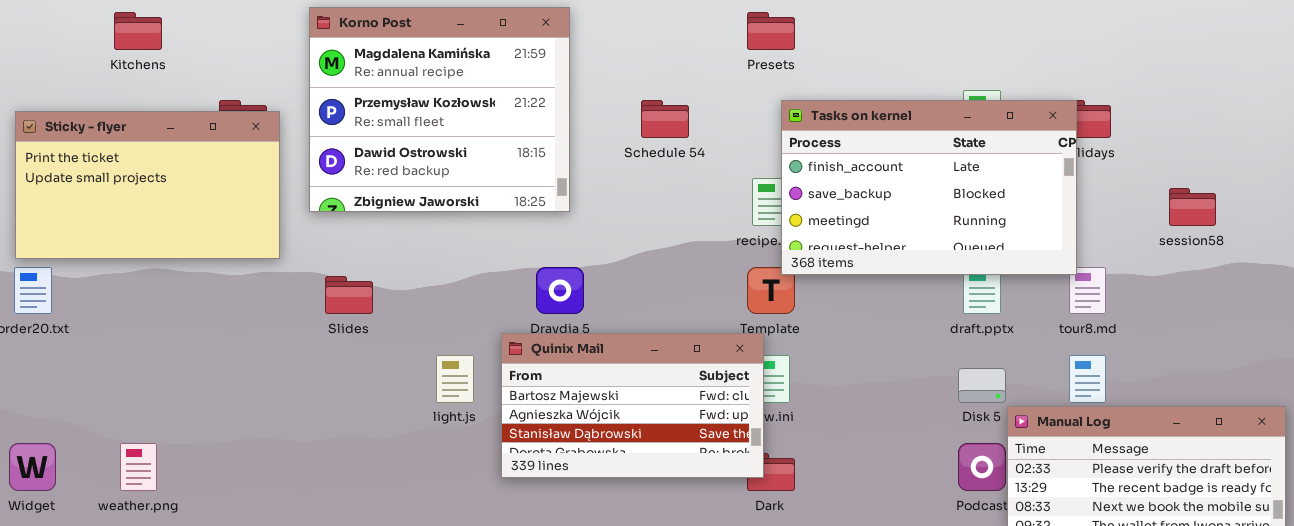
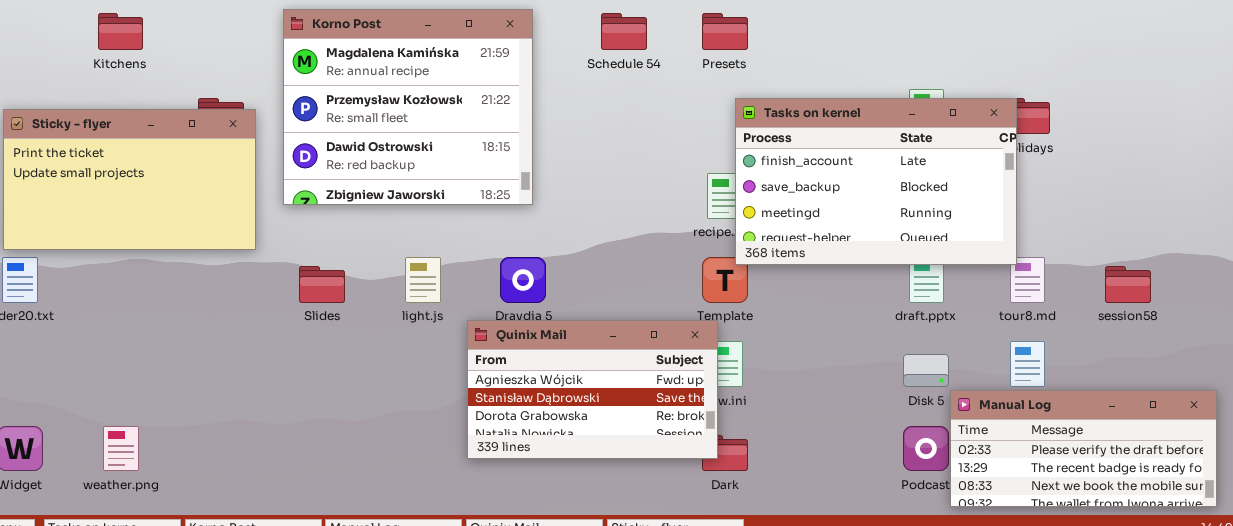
Schedule 54: [641,100,689,138] -> [601,13,647,50], moved
session58: [1169,188,1216,226] -> [1105,266,1151,303], moved
Quinix Mail: [501,333,764,478] -> [467,320,718,459], scrolled down 1 row
light.js: [436,355,474,403] -> [405,257,441,303], moved

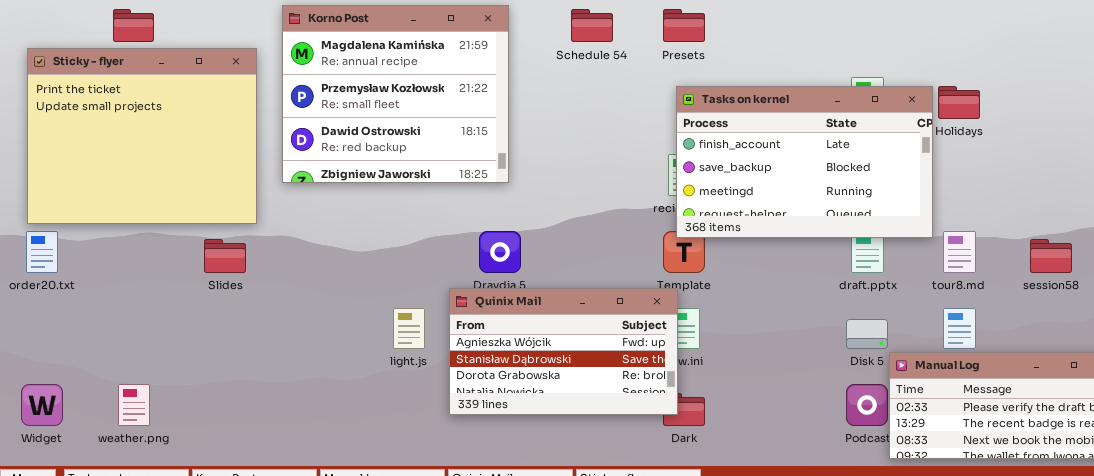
Tasks on kernel: [735,98,1017,265] -> [676,86,933,238], moved
Sticky - flyer: [3,109,256,250] -> [27,48,257,224], resized
light.js: [405,257,441,303] -> [393,308,425,349], moved
Slides: [299,266,345,303] -> [204,239,246,273], moved

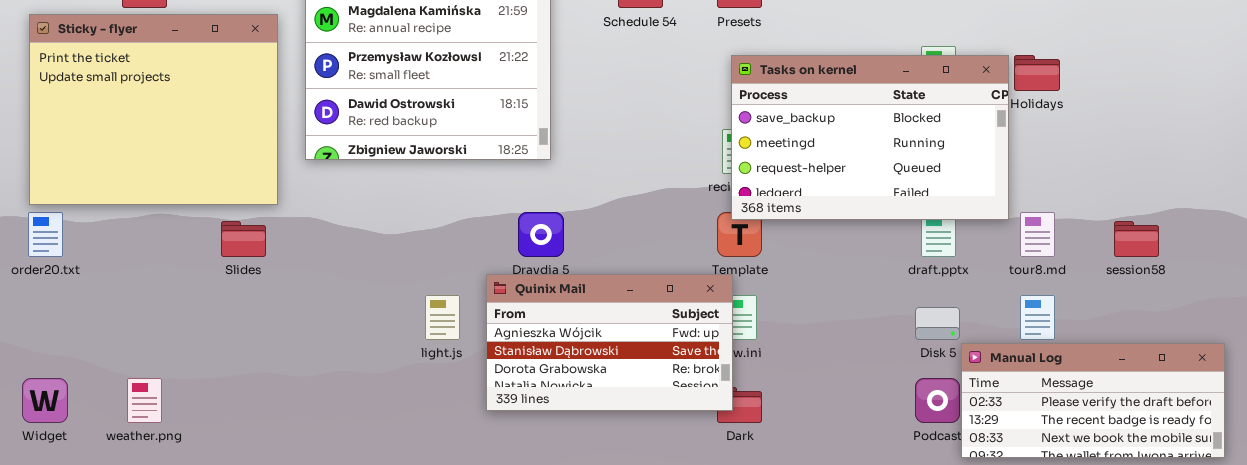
Tasks on kernel: [676,86,933,238] -> [731,55,1009,220], scrolled down 1 row

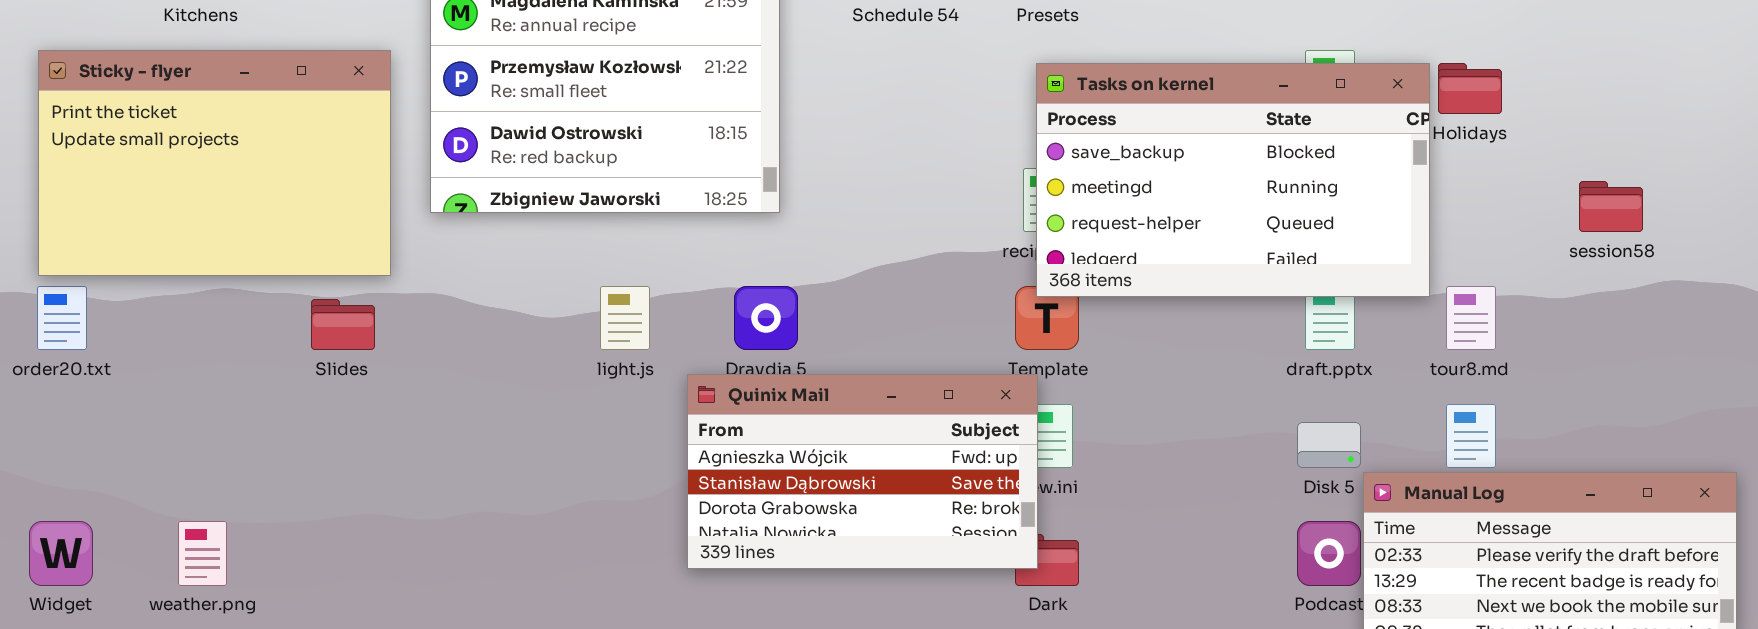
Sticky - flyer: [29,14,278,205] -> [38,50,391,276], resized
session58: [1114,221,1159,257] -> [1579,181,1643,232], moved
light.js: [425,295,460,340] -> [600,286,650,350], moved

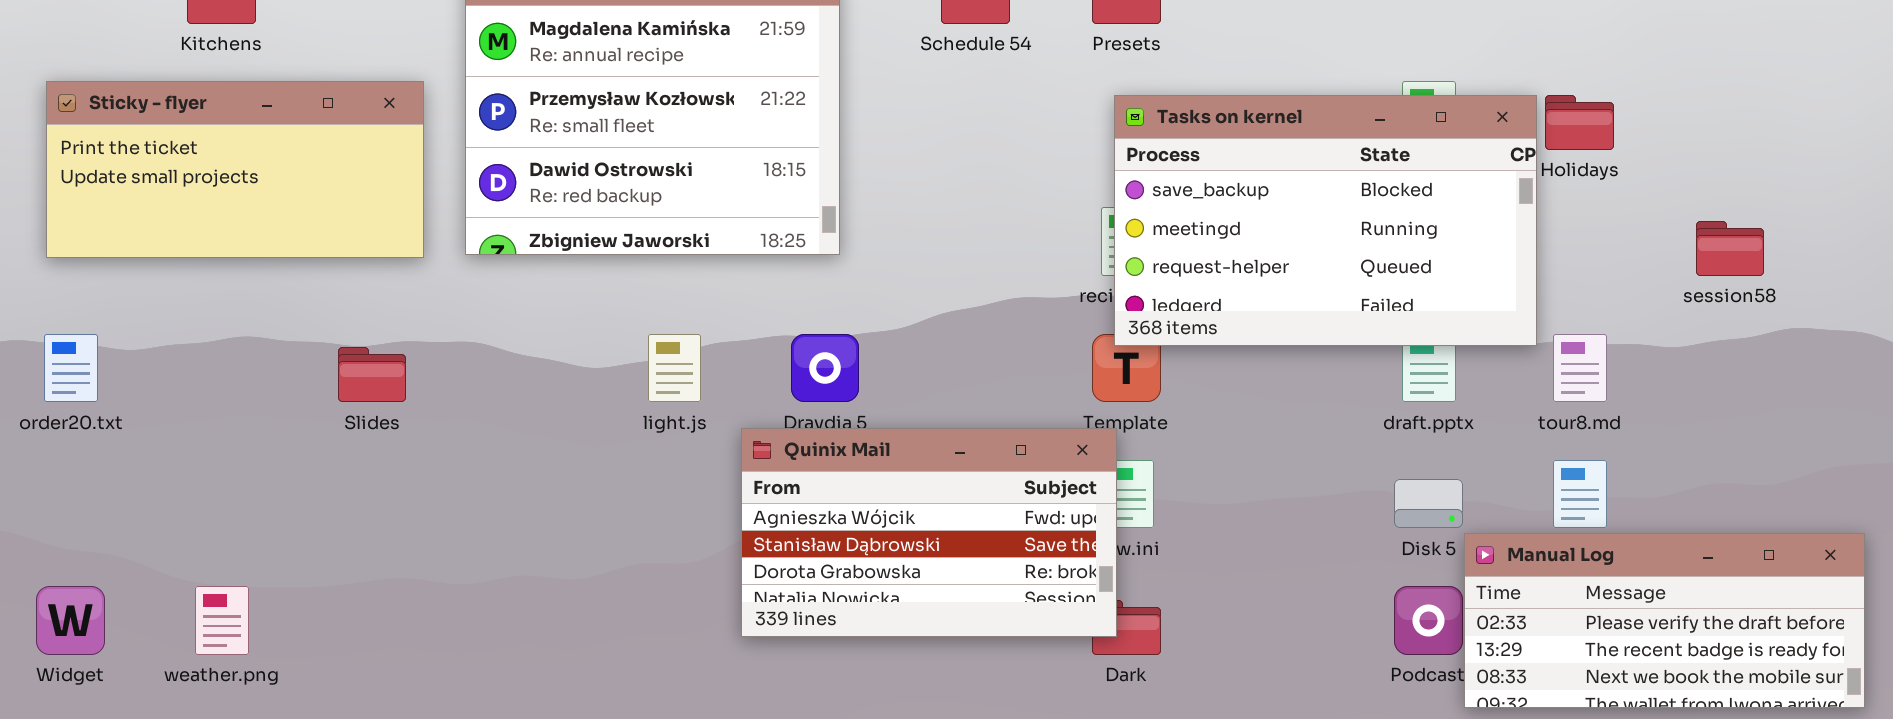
Sticky - flyer: [38,50,391,276] -> [46,81,424,258], resized

